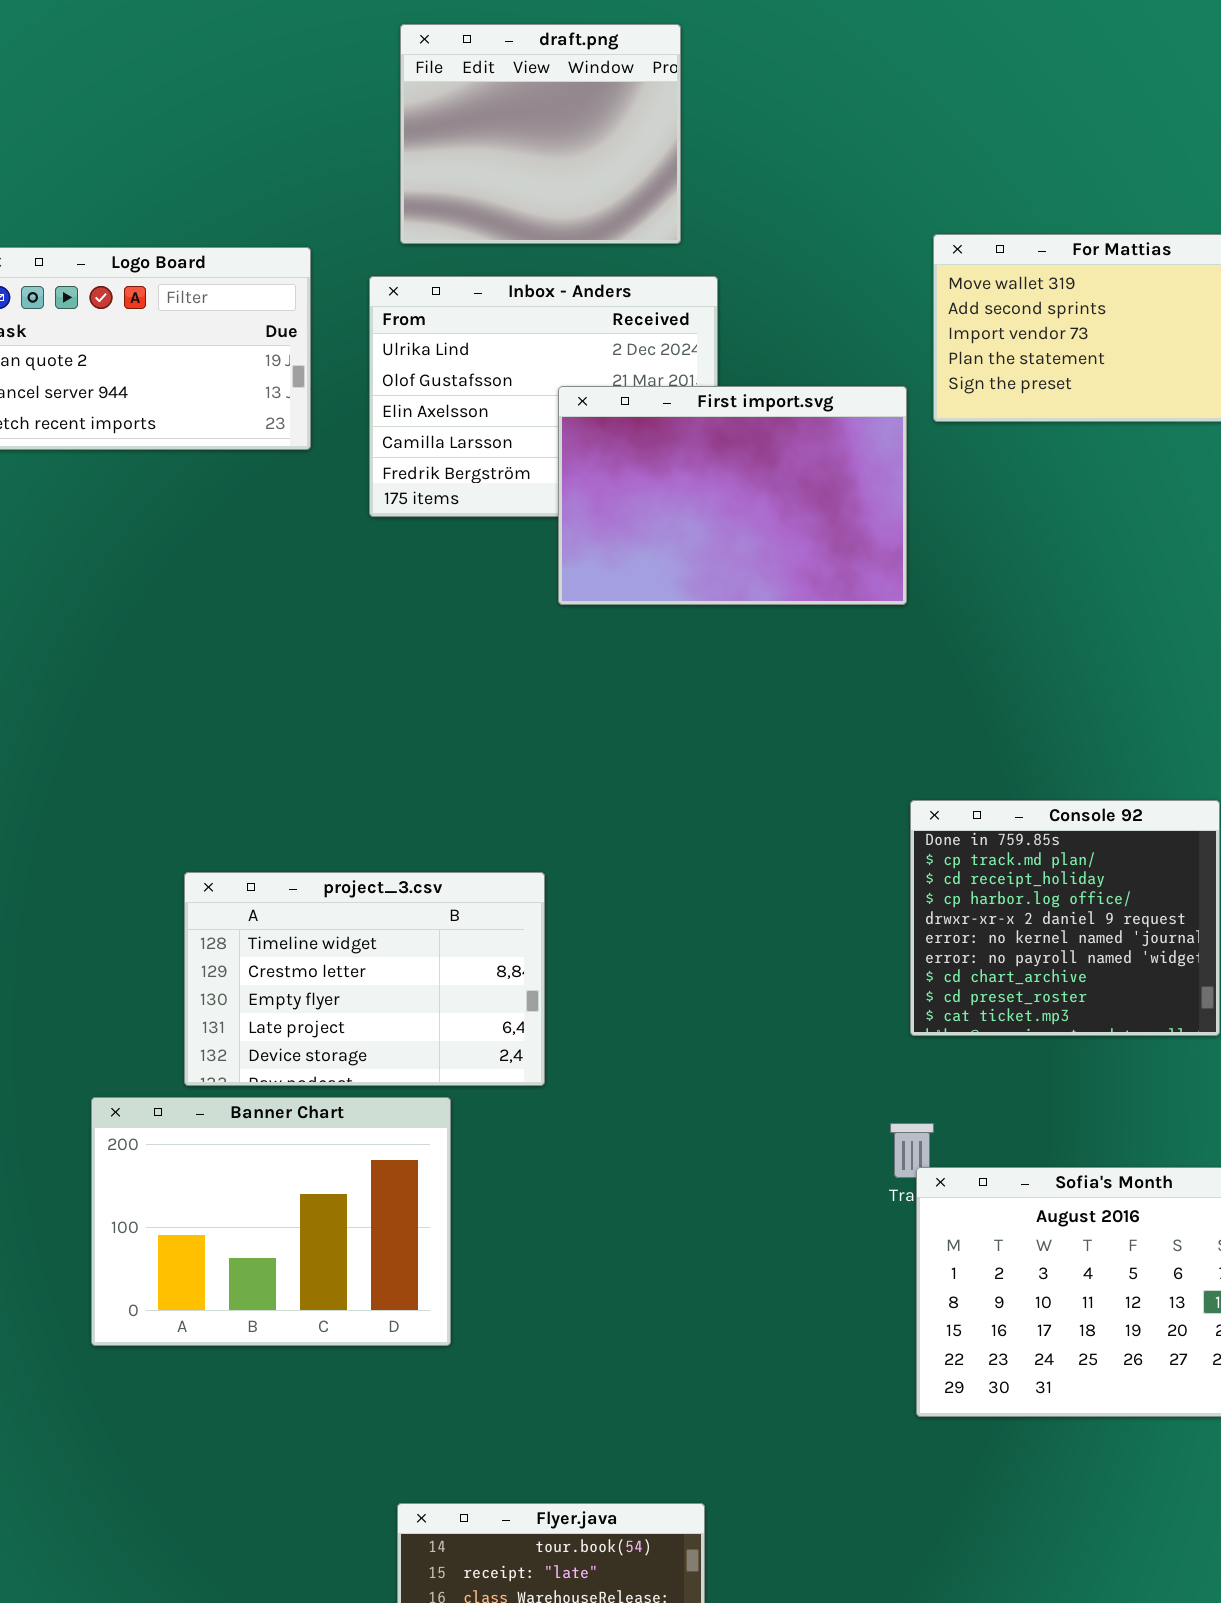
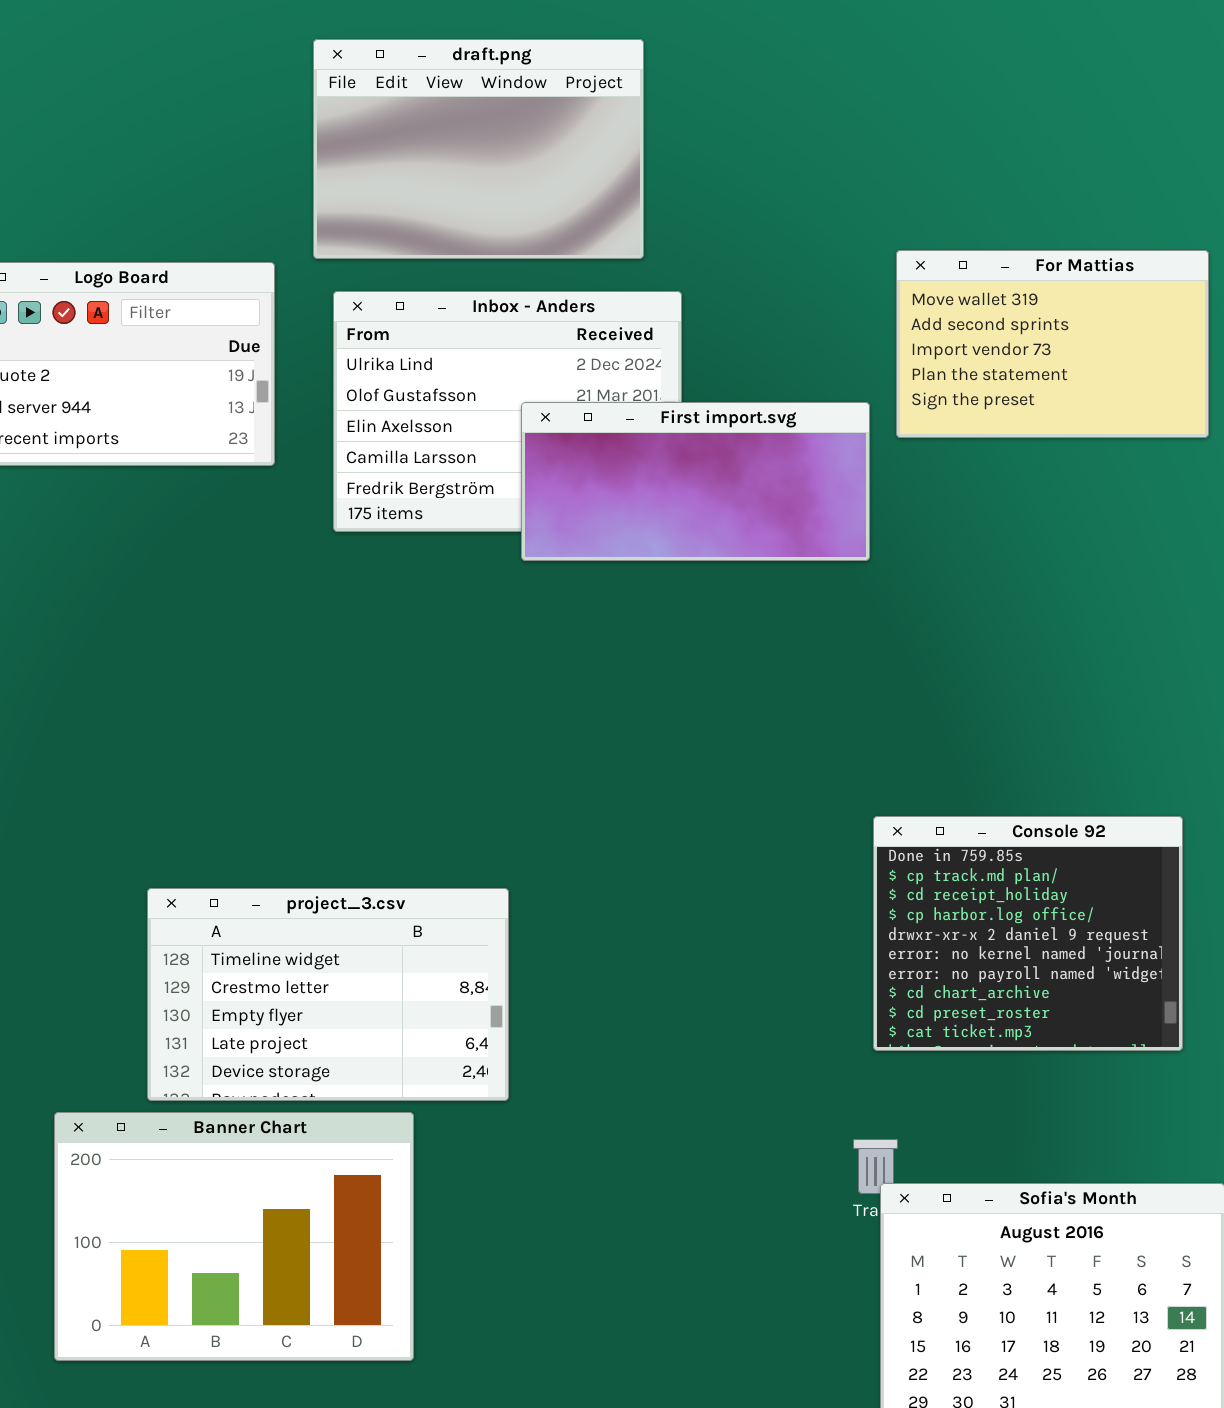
draft.png: [400,24,681,244] -> [313,39,644,259], resized
First import.svg: [558,386,907,605] -> [521,402,870,561], resized

